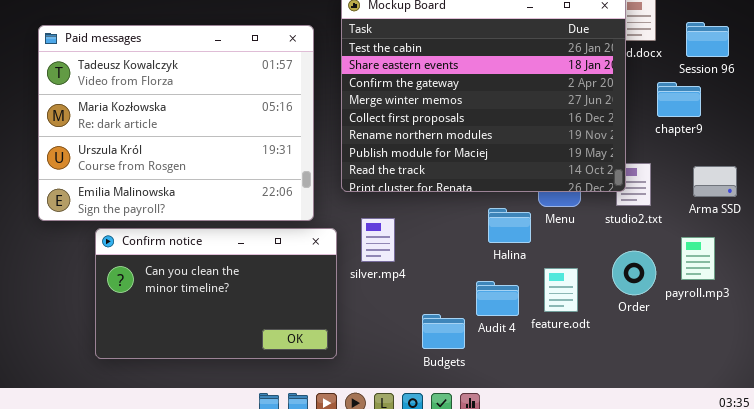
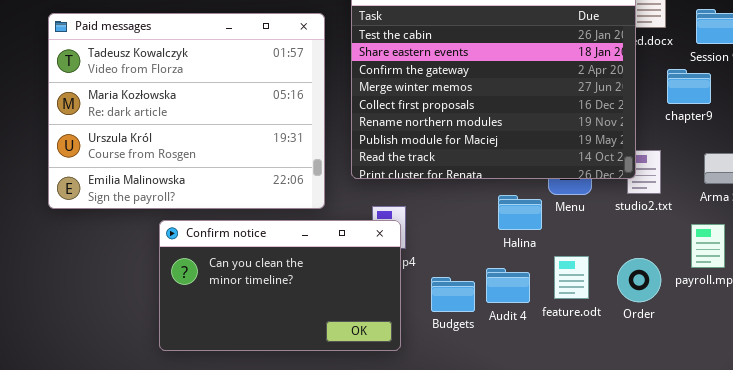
Confirm notice: [95,228,337,359] -> [159,220,401,351], moved
Order: [612,251,656,295] -> [617,258,661,302], moved
Budgets: [422,314,465,349] -> [431,277,475,312], moved

